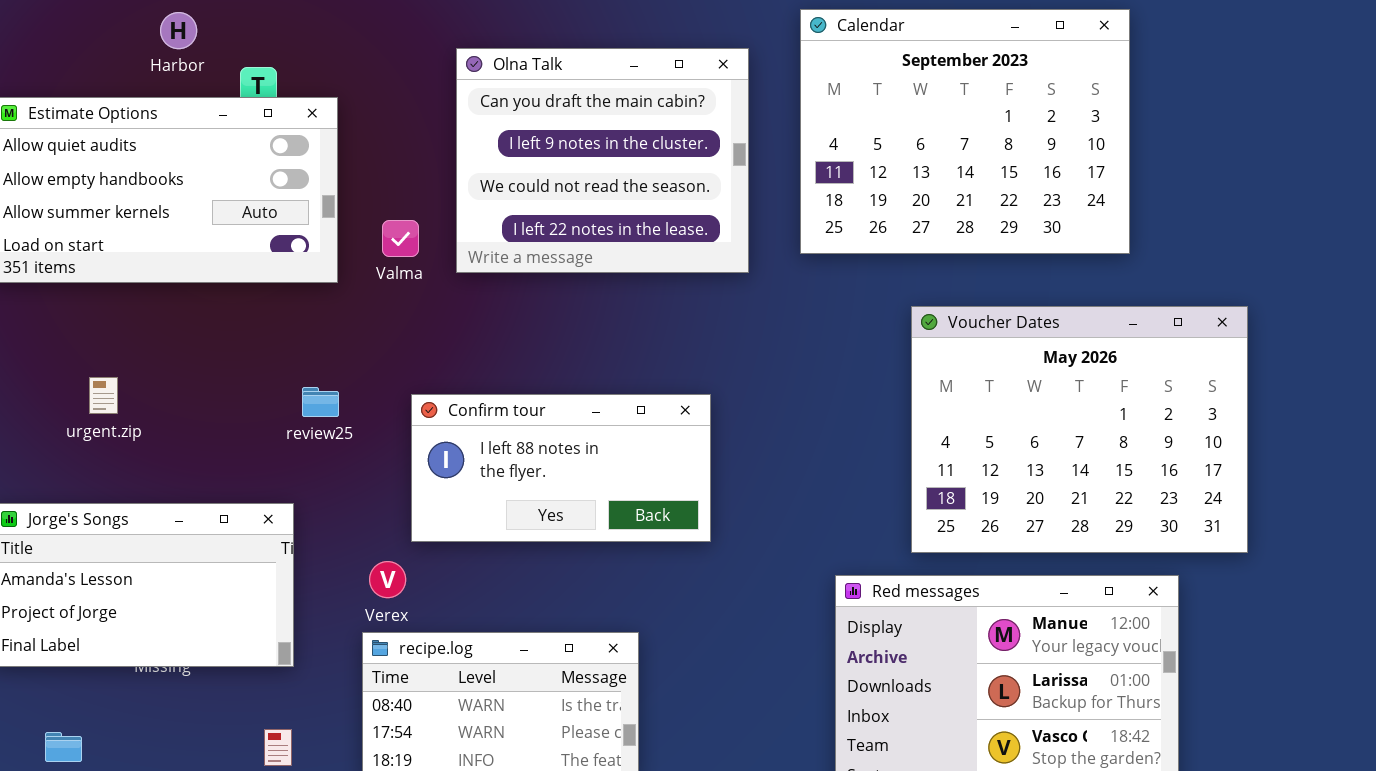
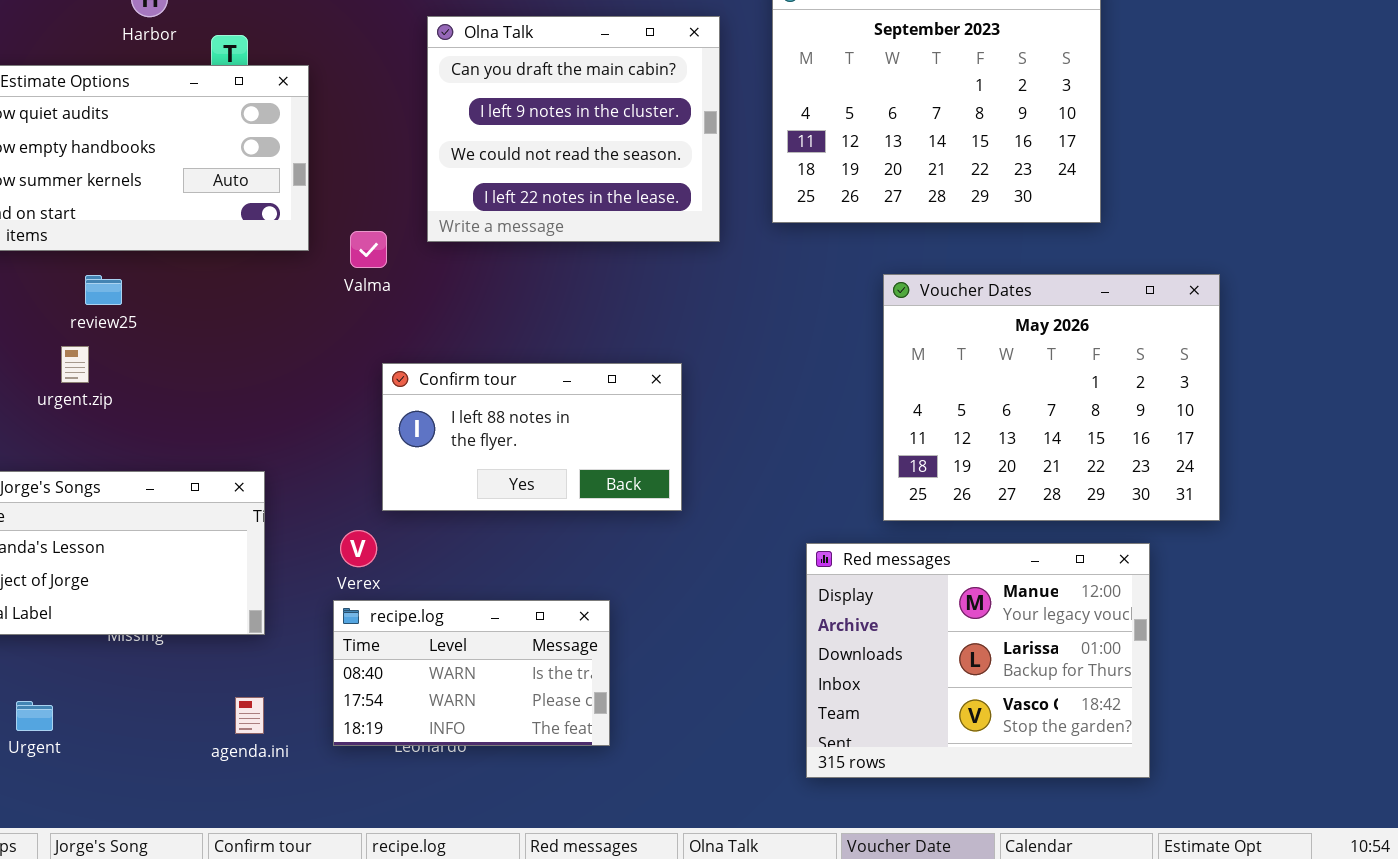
Valma: [382,220,419,257] -> [350,231,387,268], moved
review25: [302,387,339,417] -> [85,275,122,305], moved

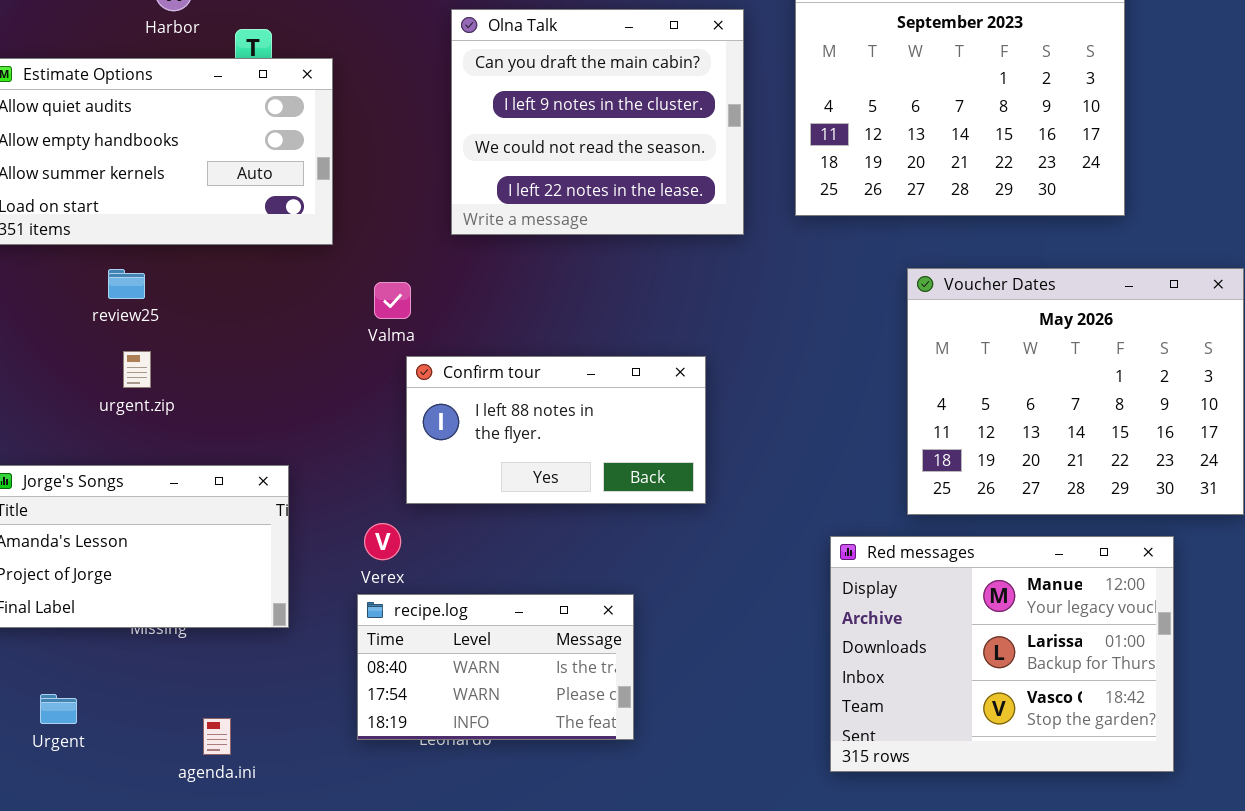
Valma: [350,231,387,268] -> [374,282,411,319], moved
urgent.zip: [61,346,89,383] -> [123,351,151,388], moved
agenda.ini: [235,697,264,734] -> [203,718,231,755], moved

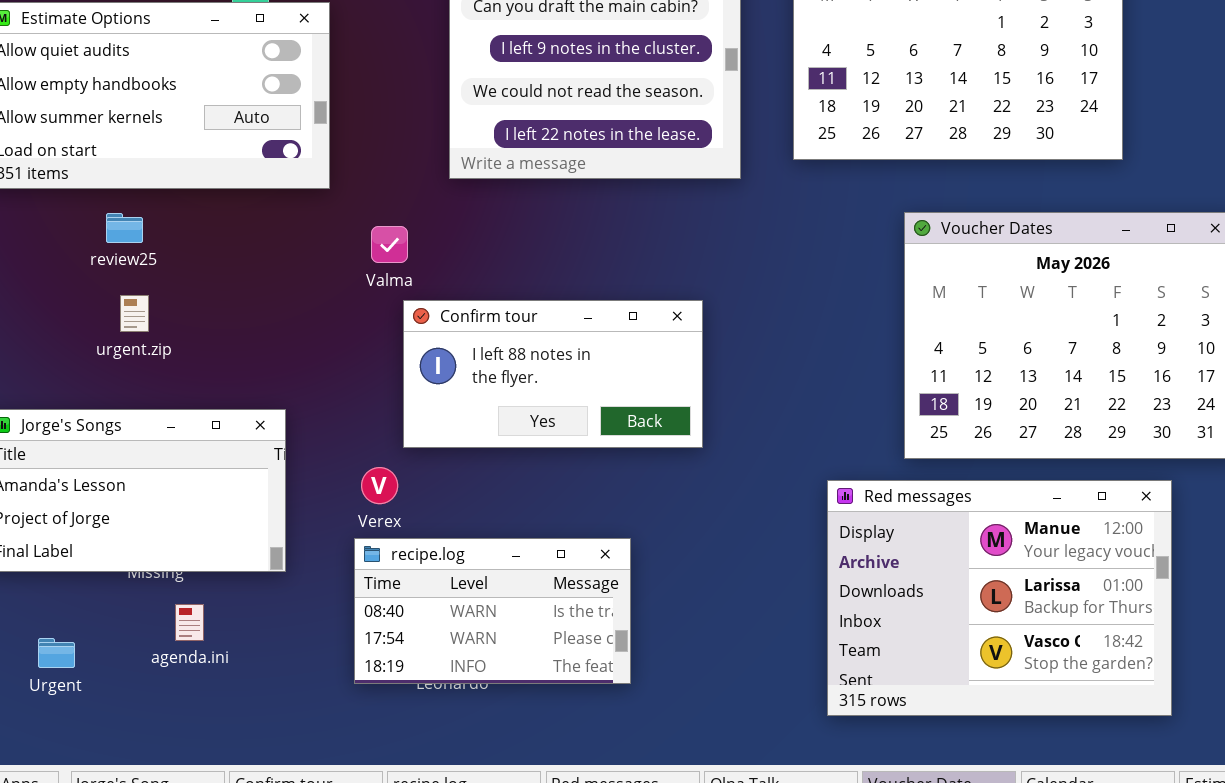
agenda.ini: [203,718,231,755] -> [175,604,204,641], moved

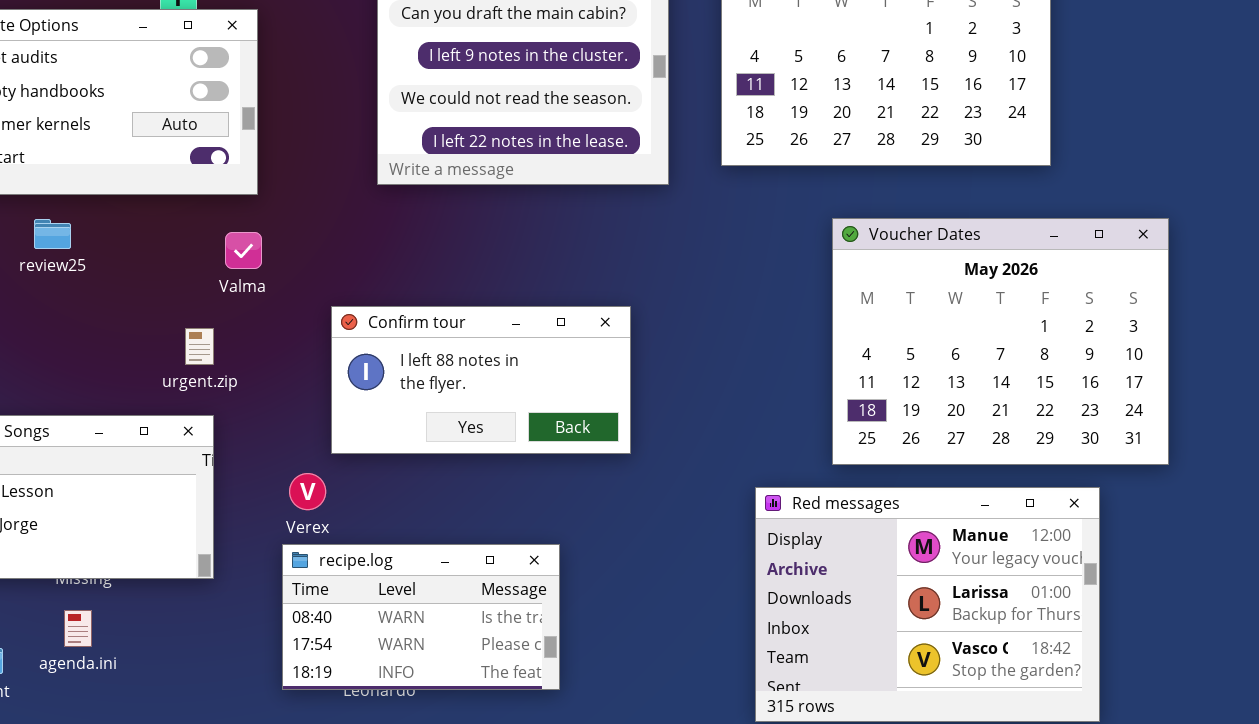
Valma: [371,226,408,263] -> [225,232,262,269], moved
urgent.zip: [120,295,149,332] -> [185,328,214,365], moved
agenda.ini: [175,604,204,641] -> [64,610,92,647], moved

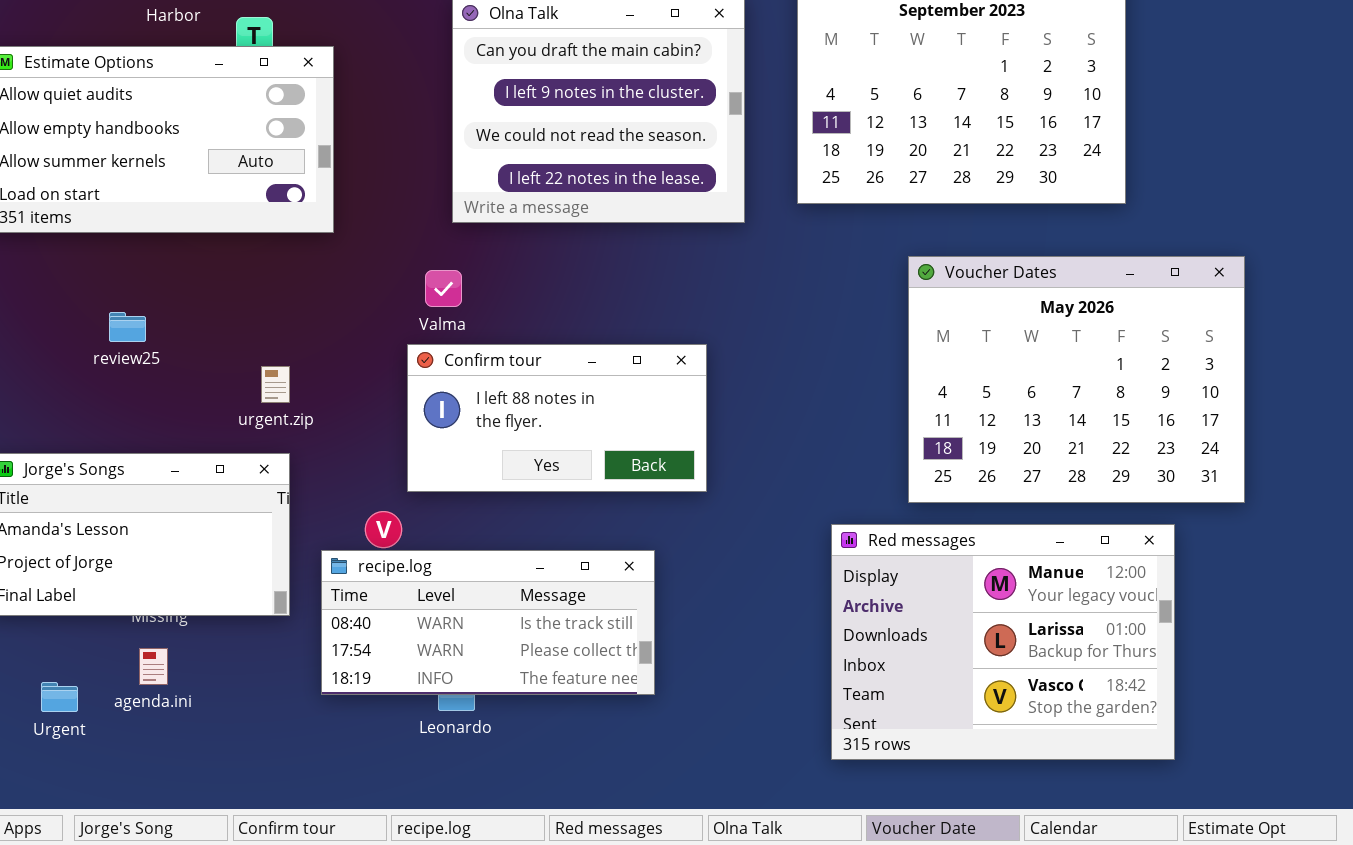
review25: [34,219,71,249] -> [109,312,146,342], moved
Valma: [225,232,262,269] -> [425,270,462,307], moved
recipe.log: [282,544,560,690] -> [321,550,655,695], moved, resized

